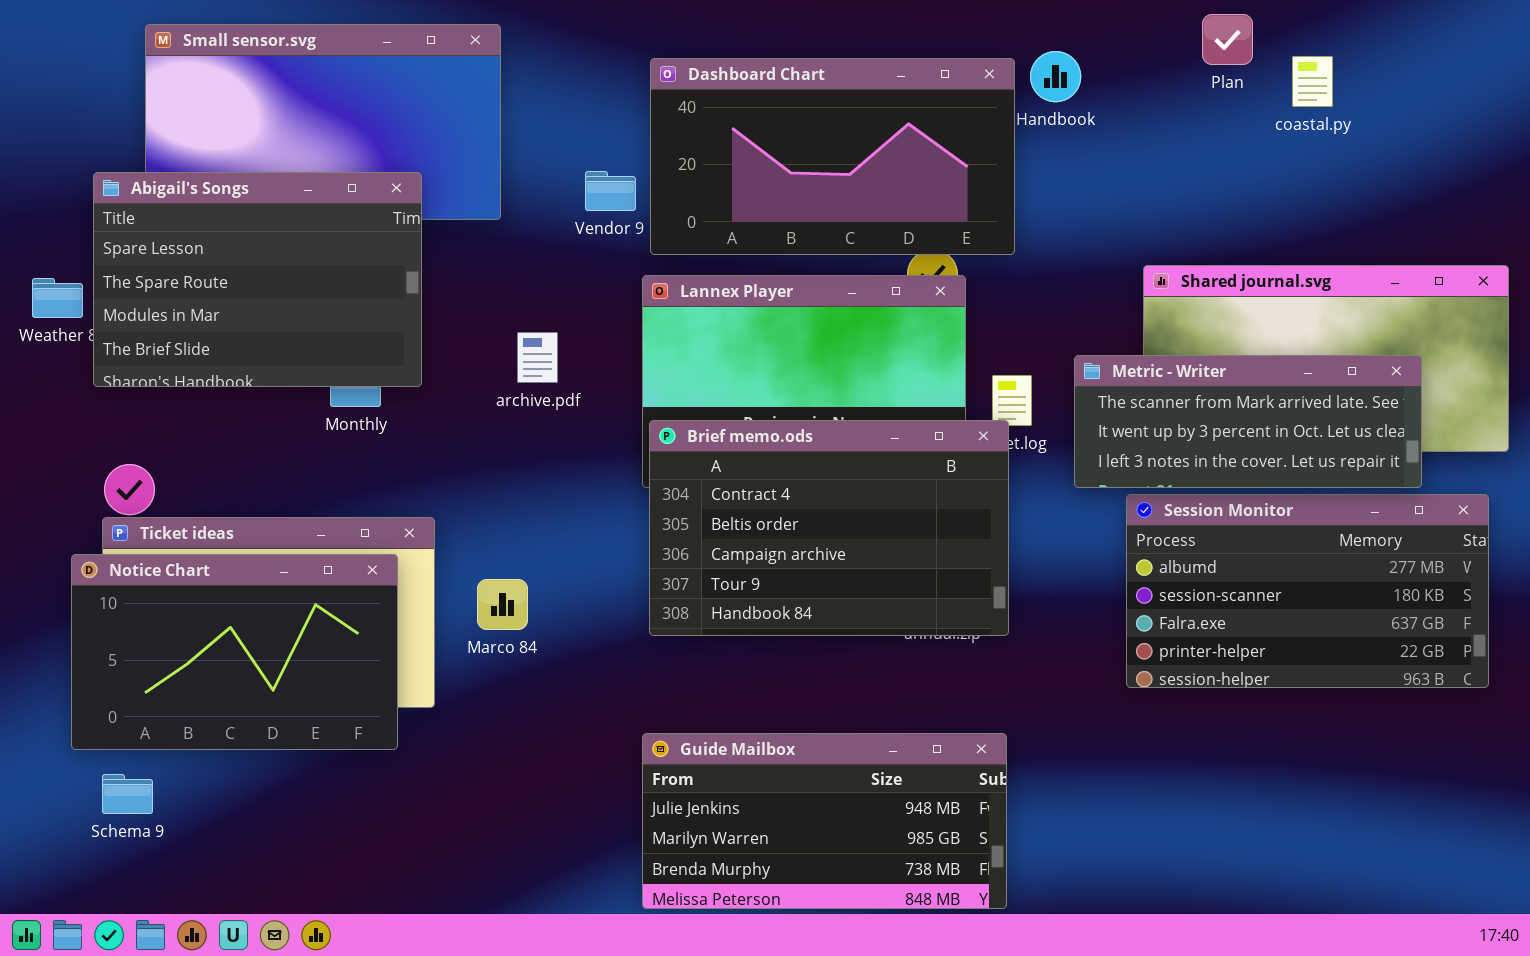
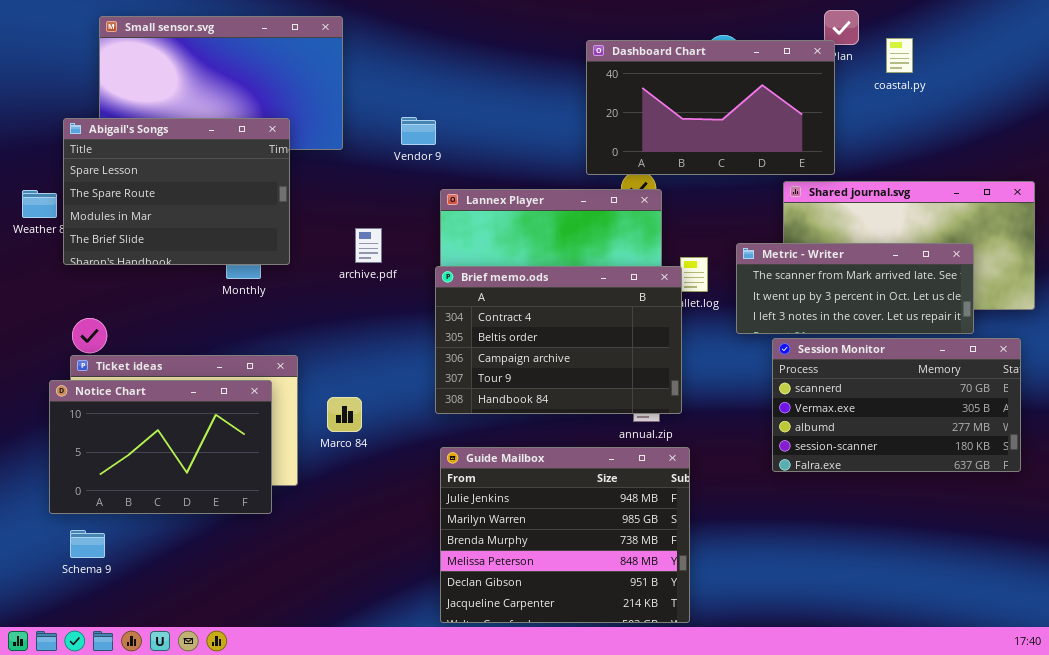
Dashboard Chart: [650,58,1015,255] -> [586,40,835,175], moved
Brief memo.ods: [649,420,1009,636] -> [435,266,682,414], moved
Session Monitor: [1126,494,1489,688] -> [772,338,1021,472], scrolled up 2 rows
Guide Mailbox: [642,733,1007,909] -> [440,447,690,623], resized

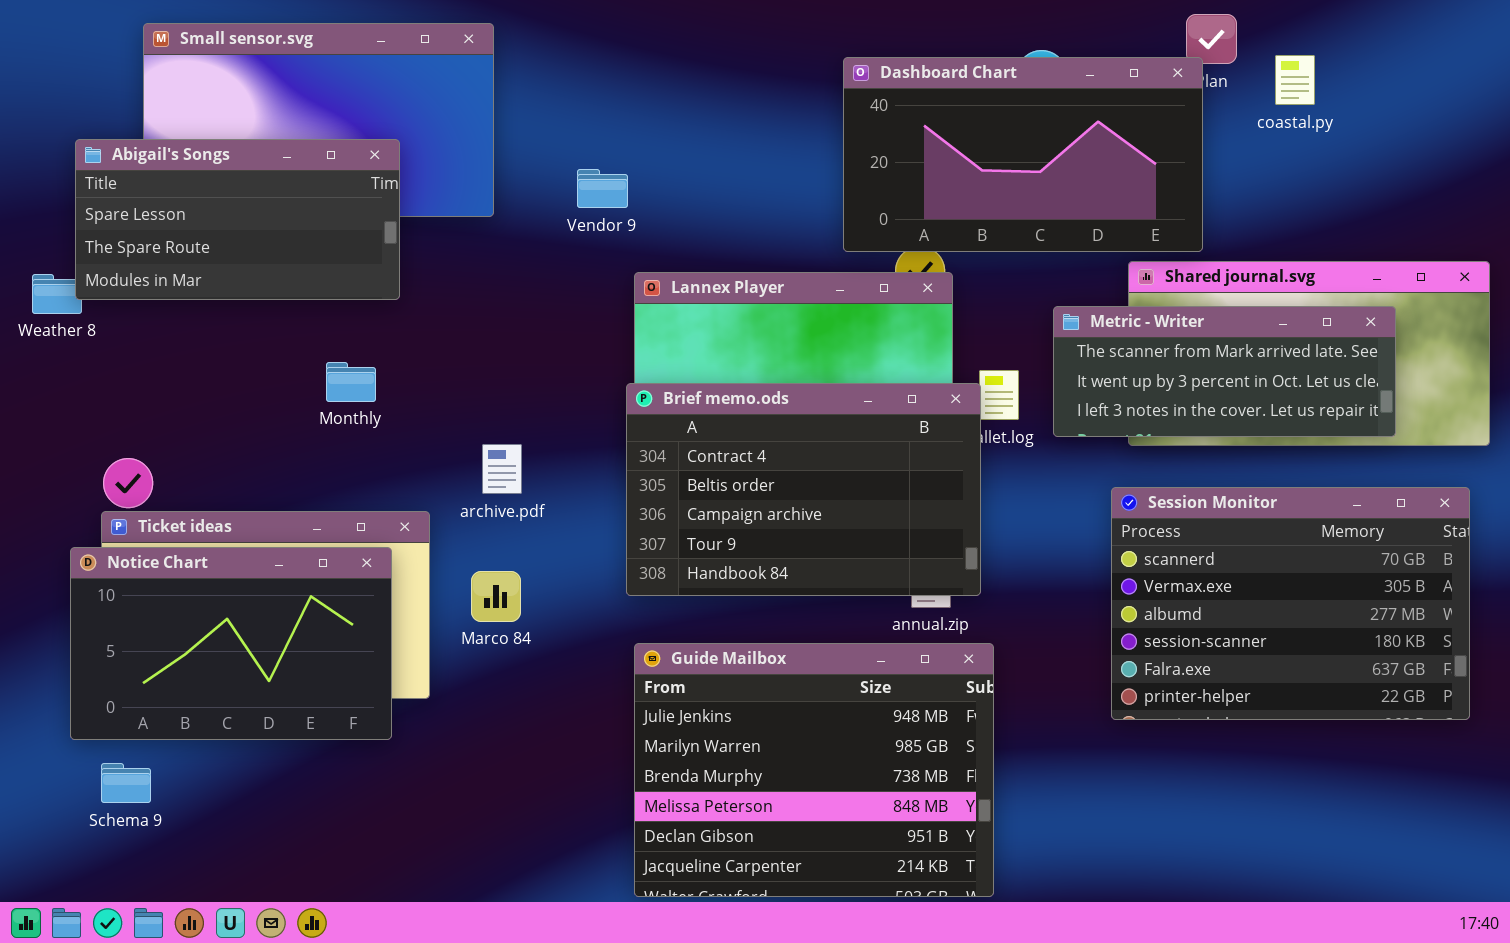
Abigail's Songs: [63,118,290,265] -> [75,139,400,300], moved, resized
archive.pdf: [355,228,382,263] -> [482,444,522,494], moved
Metric - Writer: [736,243,974,334] -> [1053,306,1396,437], moved
Session Monitor: [772,338,1021,472] -> [1111,487,1470,720], resized

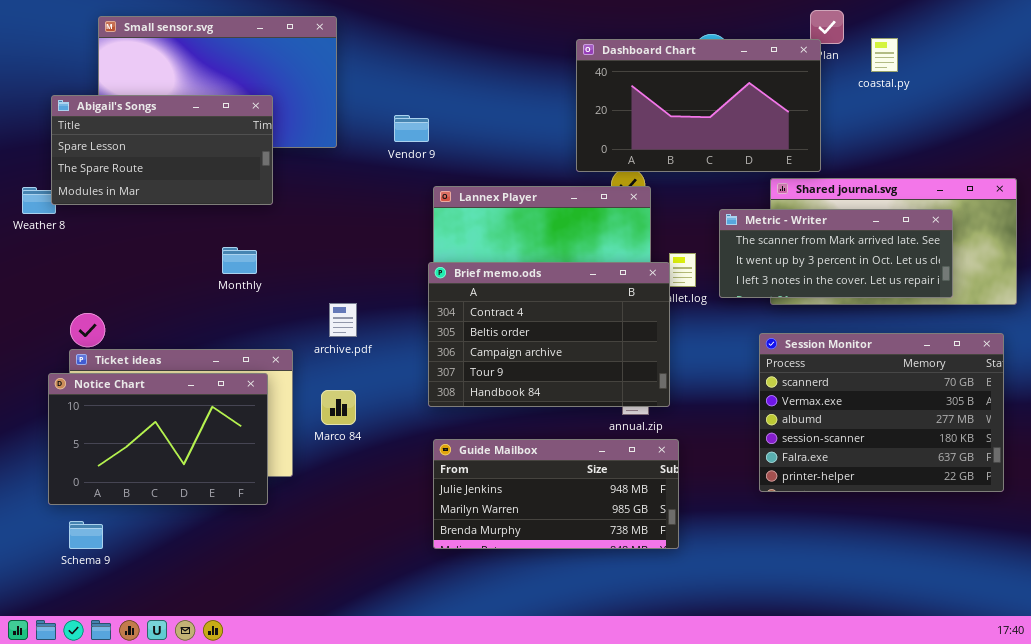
Guide Mailbox: [634,643,994,897] -> [433,439,679,549], resized

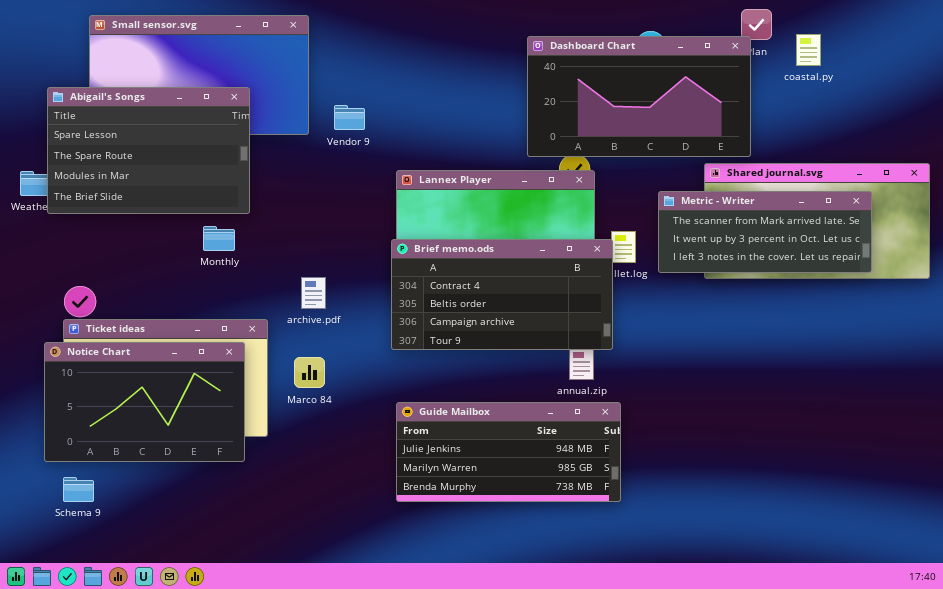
Abigail's Songs: [51,95,273,205] -> [47,87,250,214], resized
Vendor 9: [394,115,429,142] -> [334,105,365,130], moved
Brief memo.ods: [428,262,670,407] -> [391,239,613,350], resized
Session Monitor: [759,333,1004,492] -> none, closed

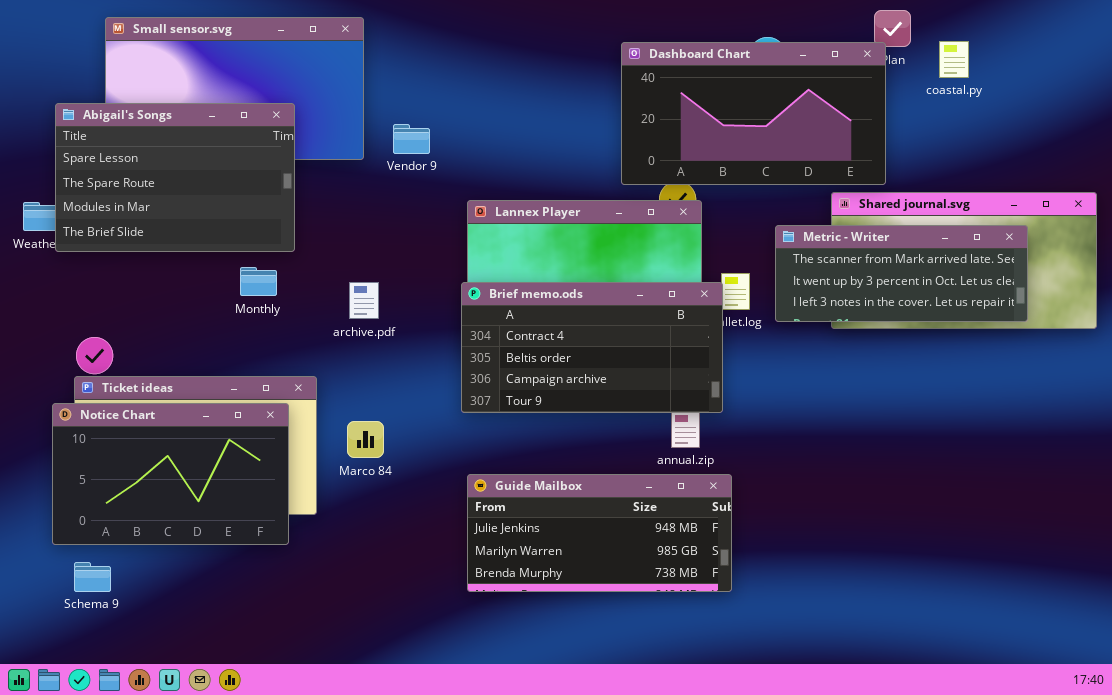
archive.pdf: [301,277,326,309] -> [349,282,379,319], moved

